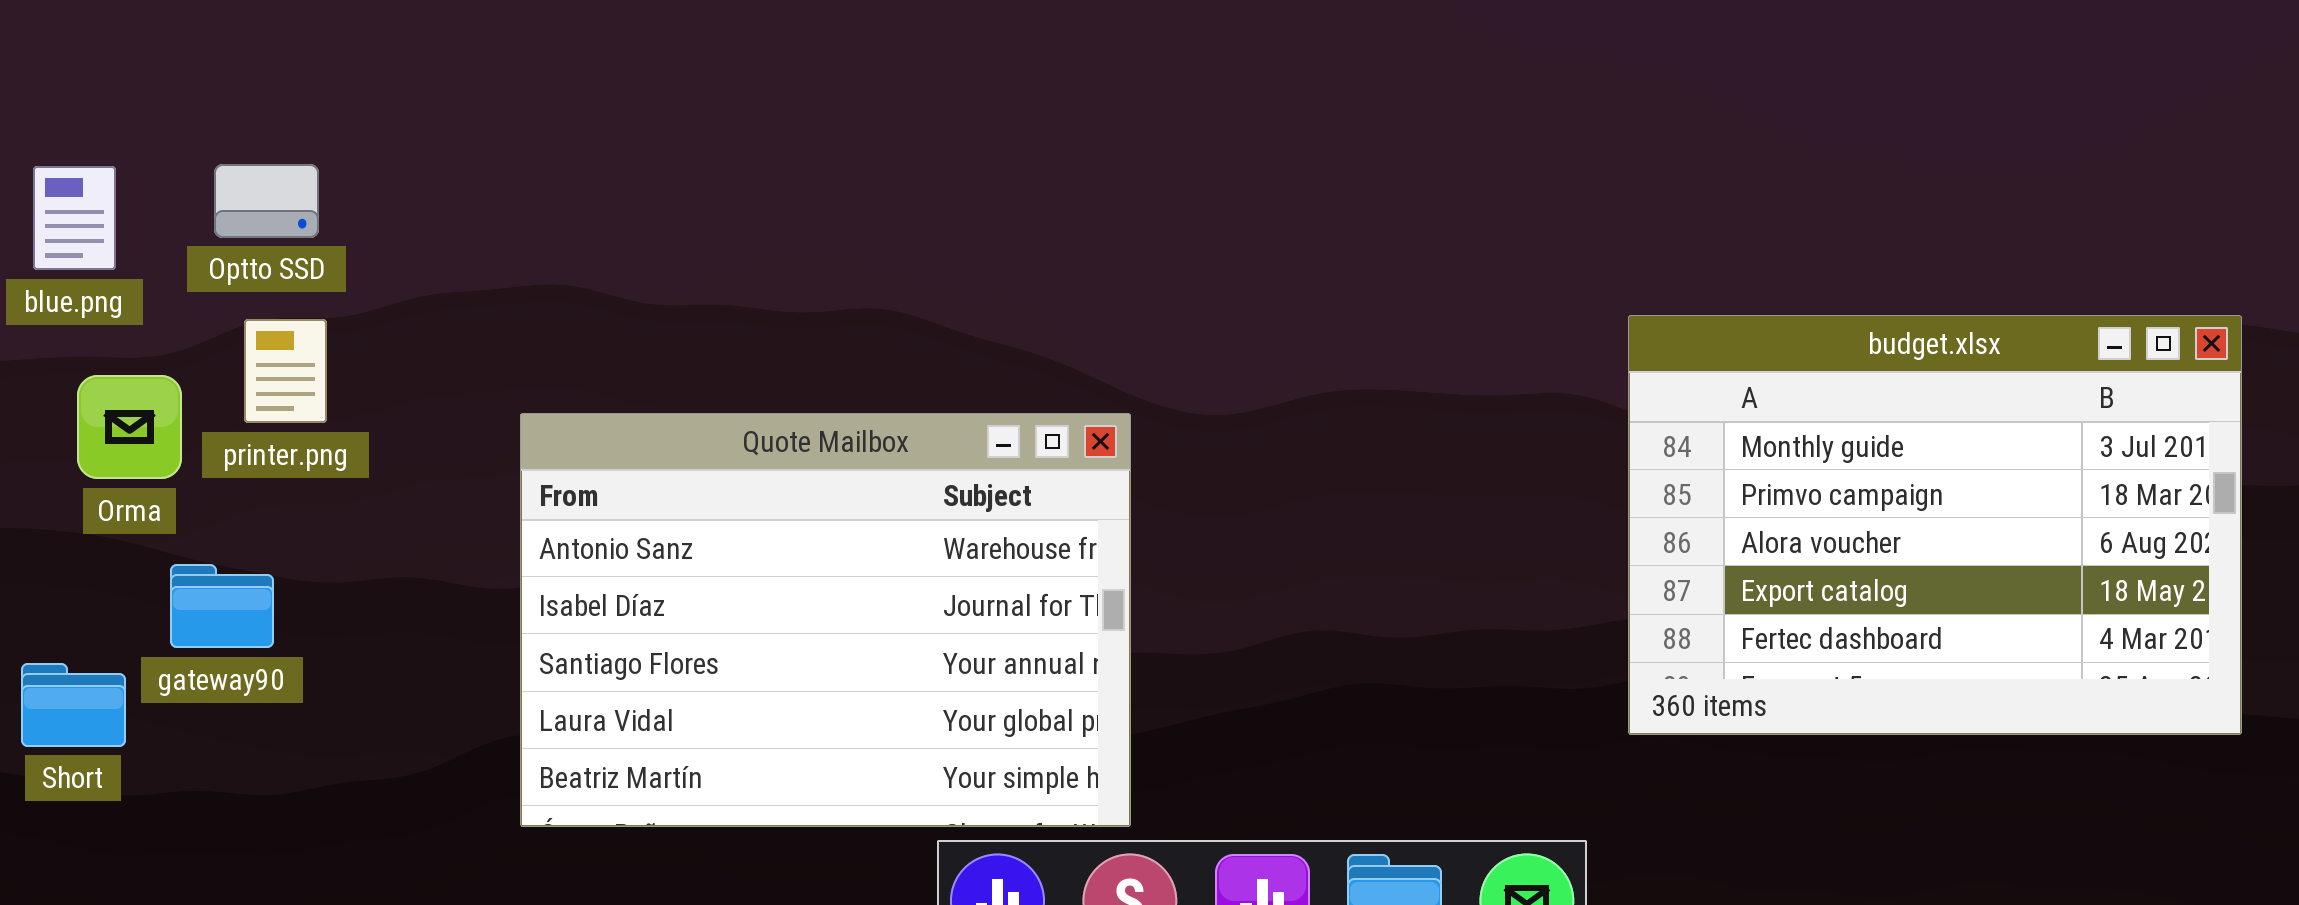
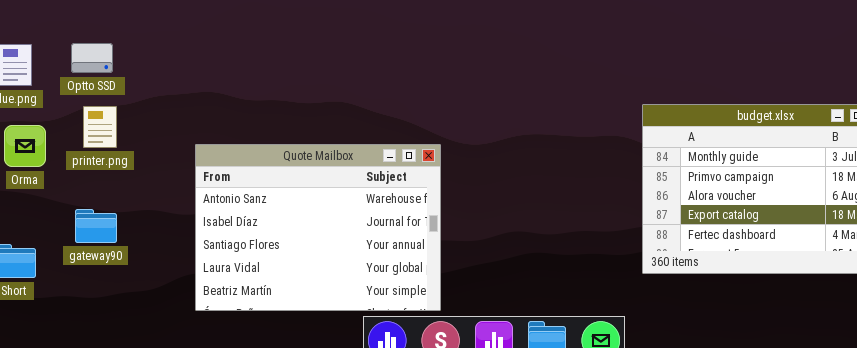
Orma: [77,375,182,479] -> [4,125,46,167], moved
gateway90: [170,564,274,648] -> [75,209,117,243], moved

